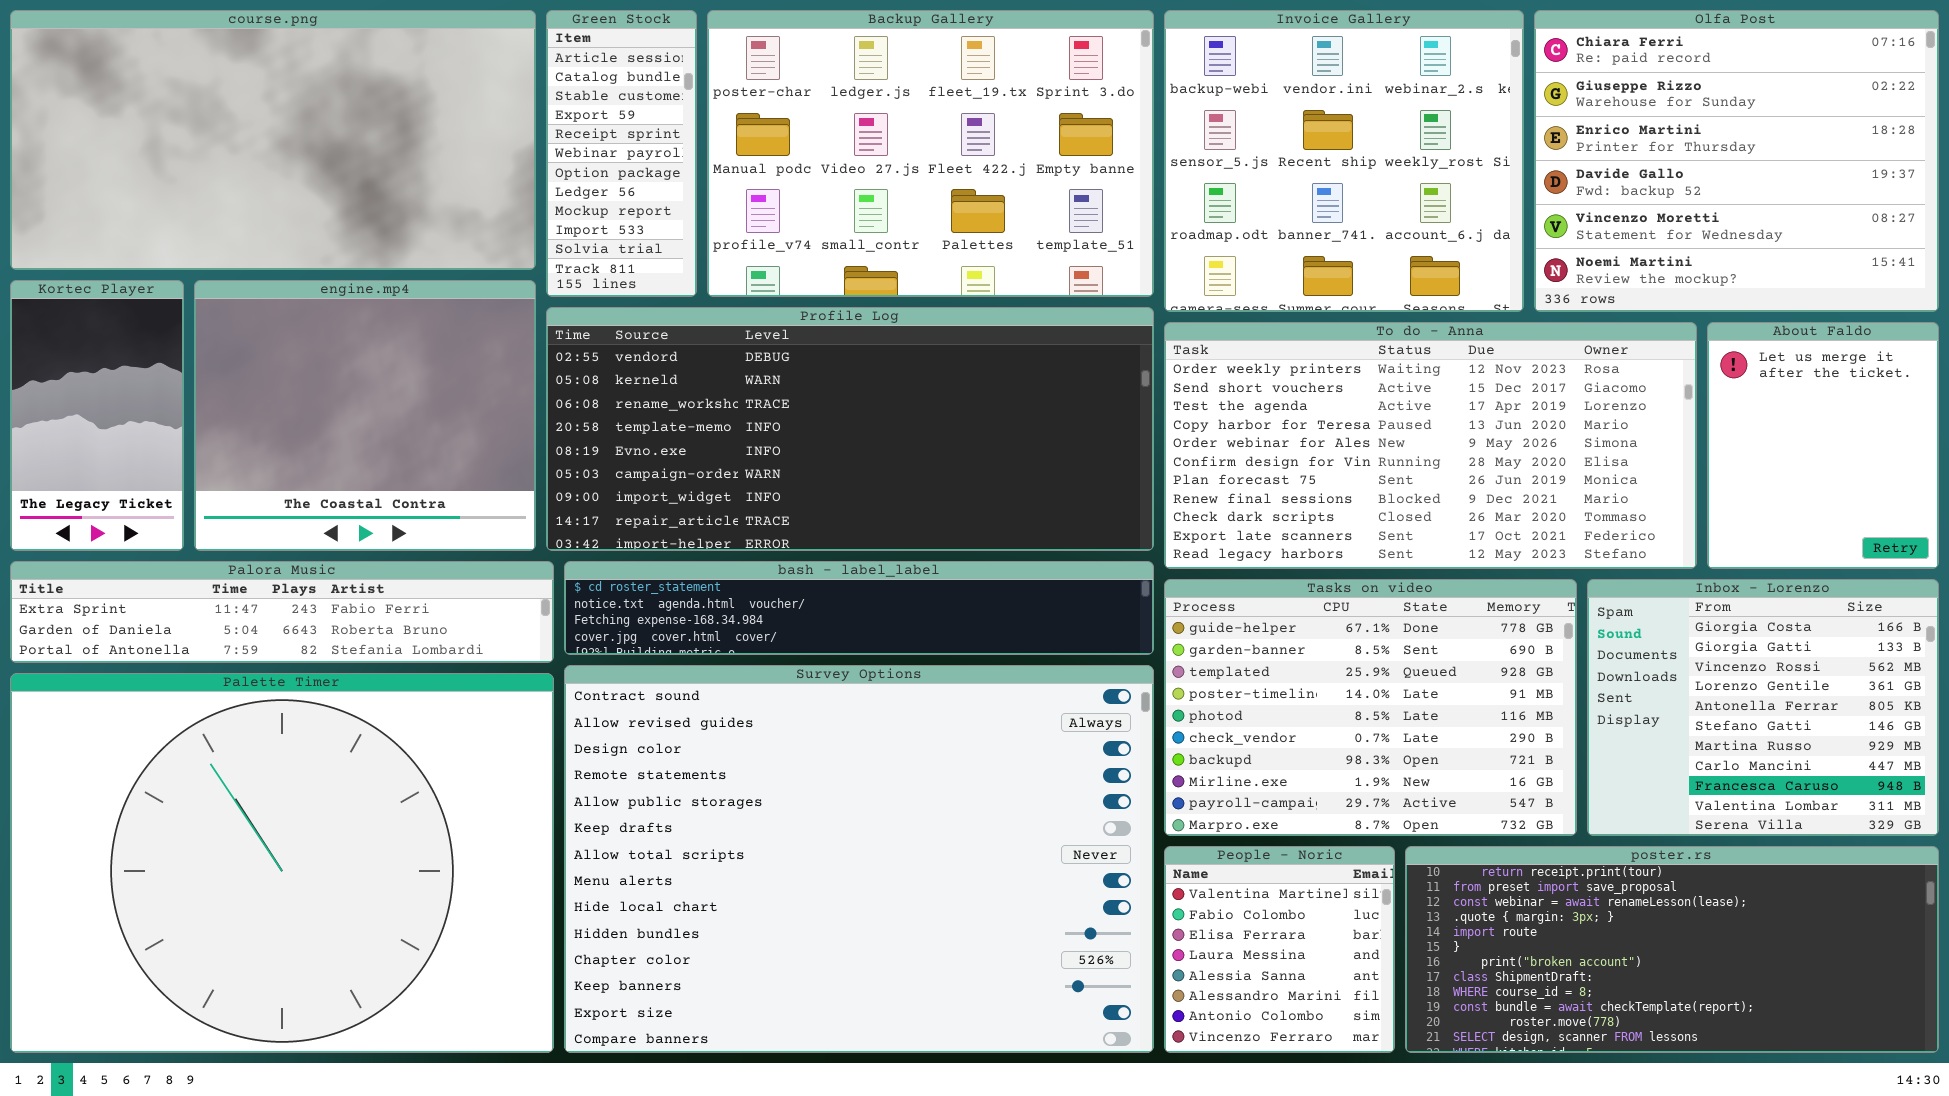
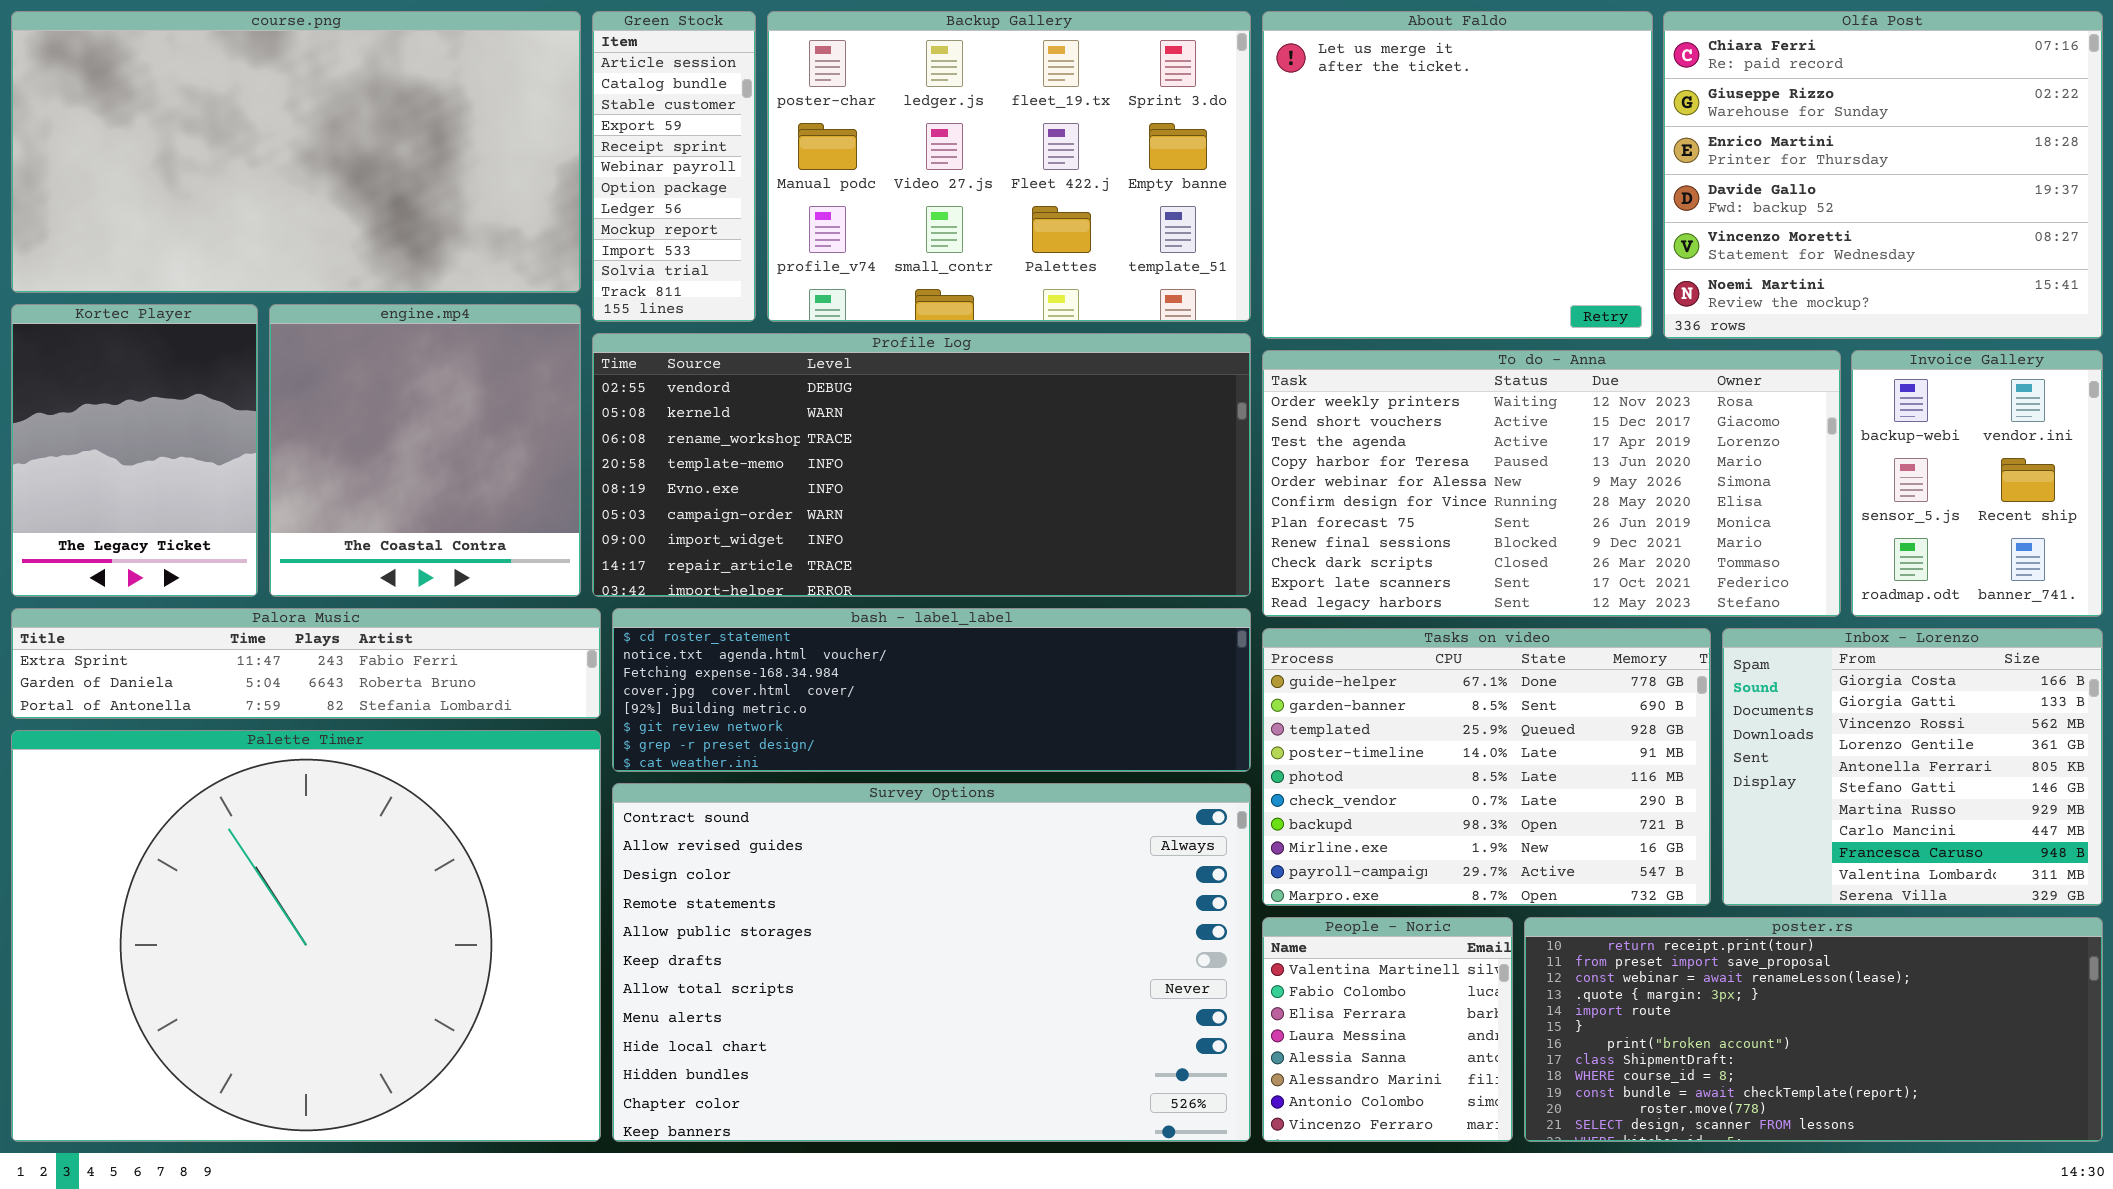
Invoice Gallery: [1164,10,1524,312] -> [1851,350,2103,617], moved, resized
Kortec Player: [10,280,184,551] -> [11,304,258,597], resized
engine.mp4: [194,280,536,551] -> [269,304,581,597], resized
About Faldo: [1707,322,1939,569] -> [1262,11,1653,339], moved, resized
bash - label_label: [564,561,1154,655] -> [612,608,1251,772], resized
Survey Options: [564,665,1154,1053] -> [612,783,1251,1142], resized

